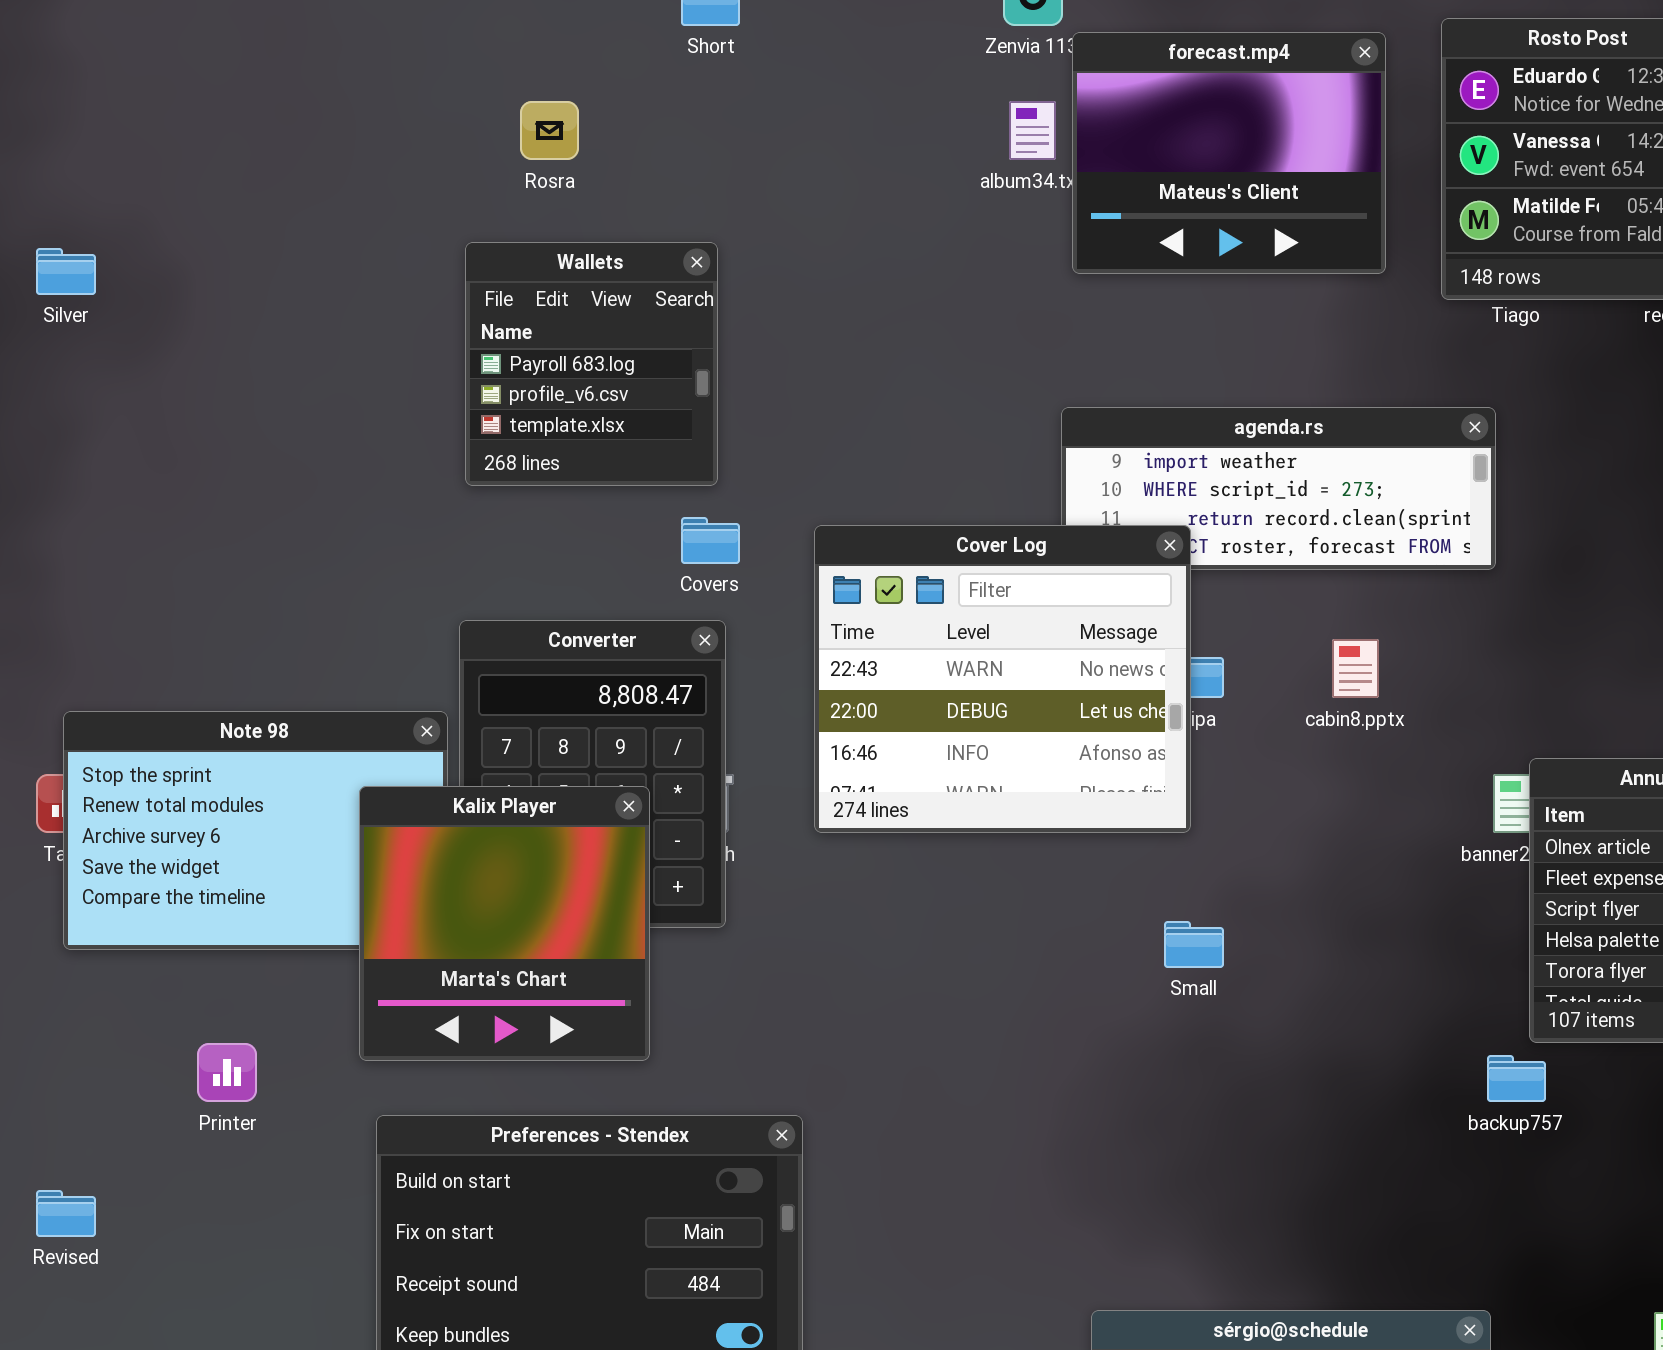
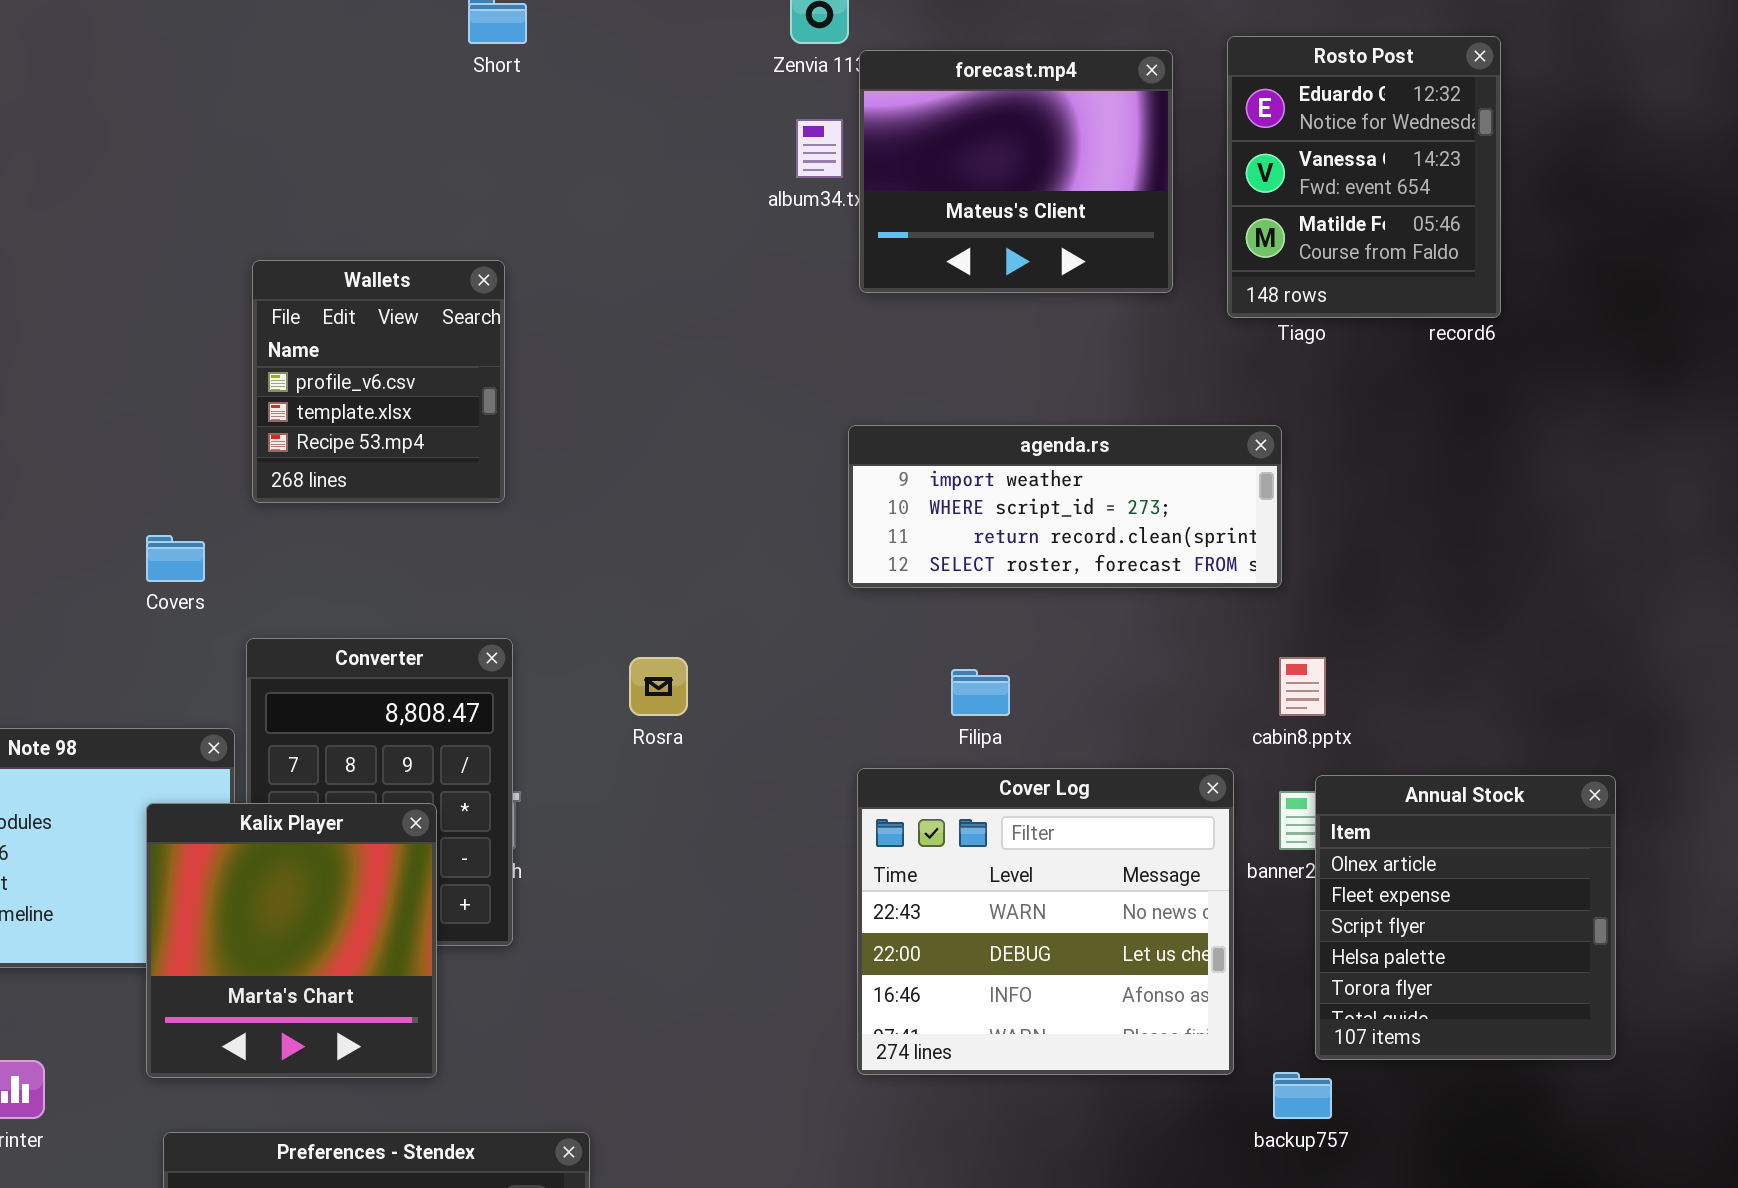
Rosra: [520,101,579,160] -> [629,657,688,716], moved
Wallets: [465,242,718,486] -> [252,260,505,503], scrolled down 1 row
Covers: [681,517,740,564] -> [146,535,205,582], moved
Cover Log: [814,525,1191,833] -> [857,768,1234,1075], moved
cabin8.pptx: [1332,639,1379,698] -> [1279,657,1326,716], moved

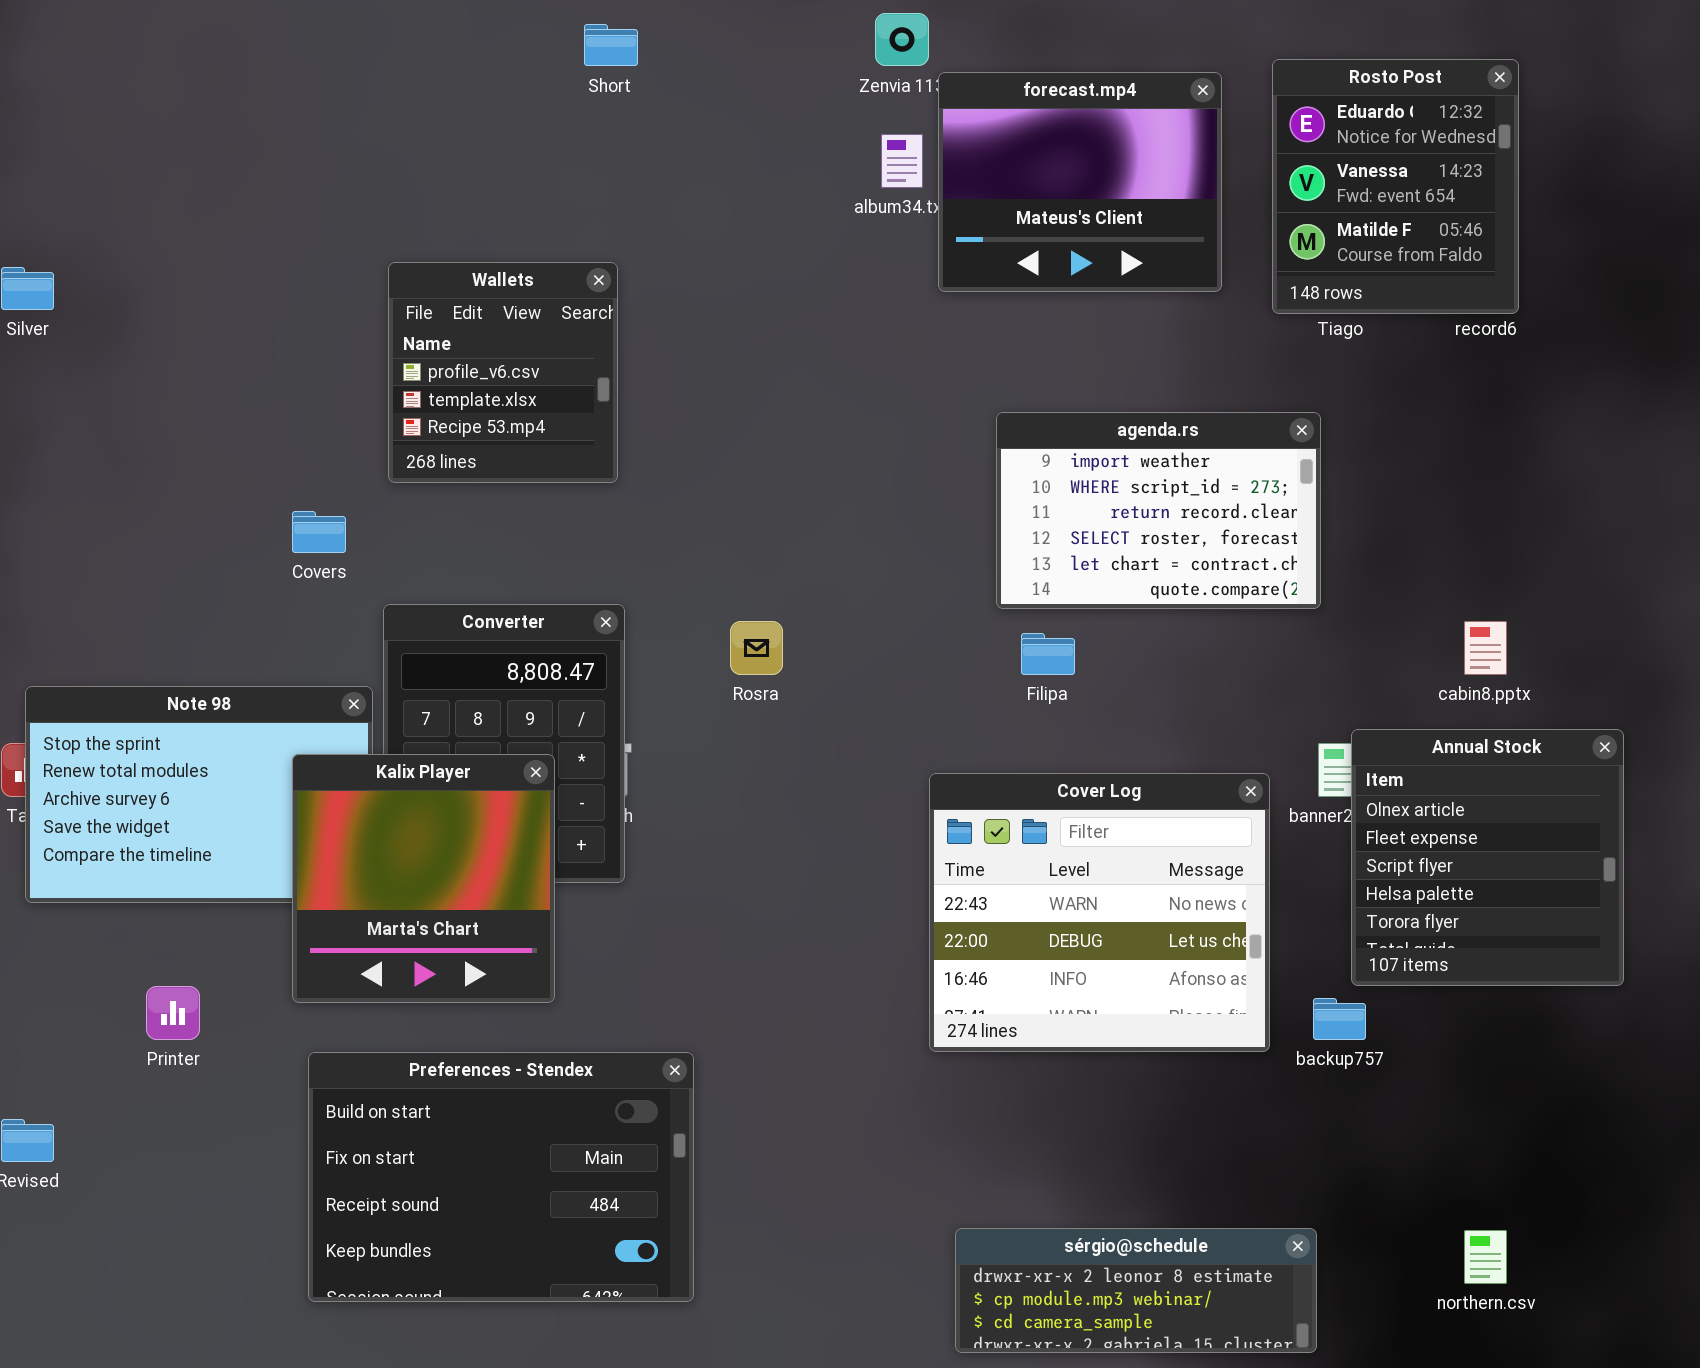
agenda.rs: [848,425,1282,588] -> [996,412,1321,609], resized
cabin8.pptx: [1279,657,1326,716] -> [1464,621,1507,675], moved
Cover Log: [857,768,1234,1075] -> [929,773,1270,1052], moved

